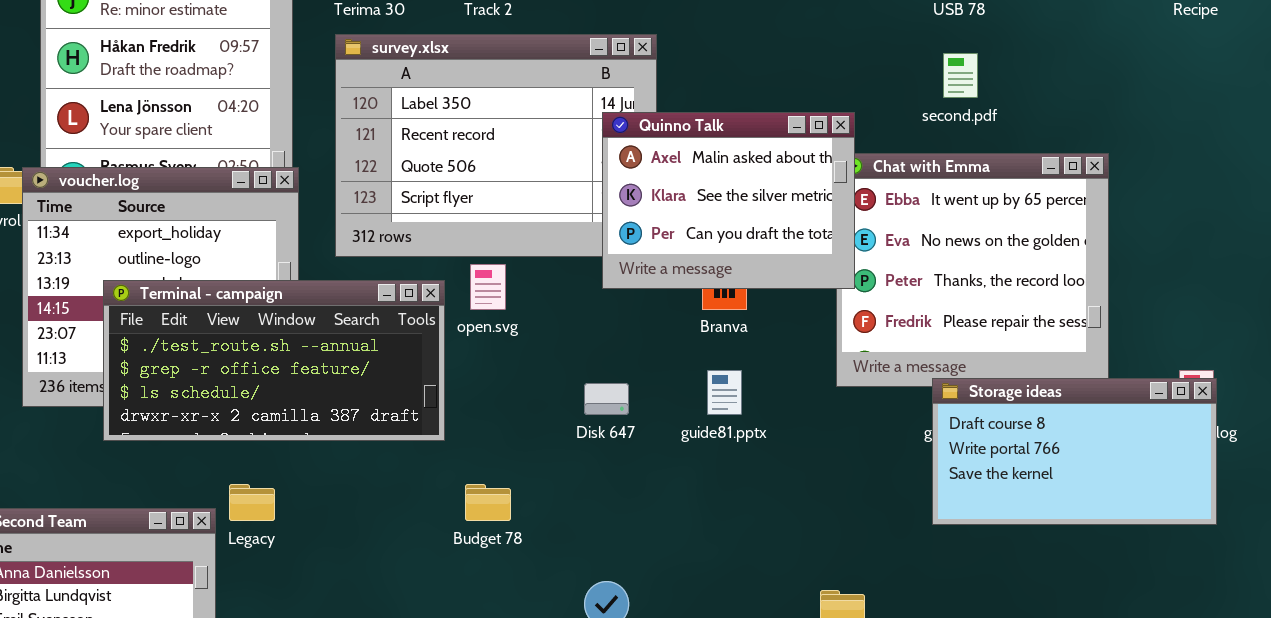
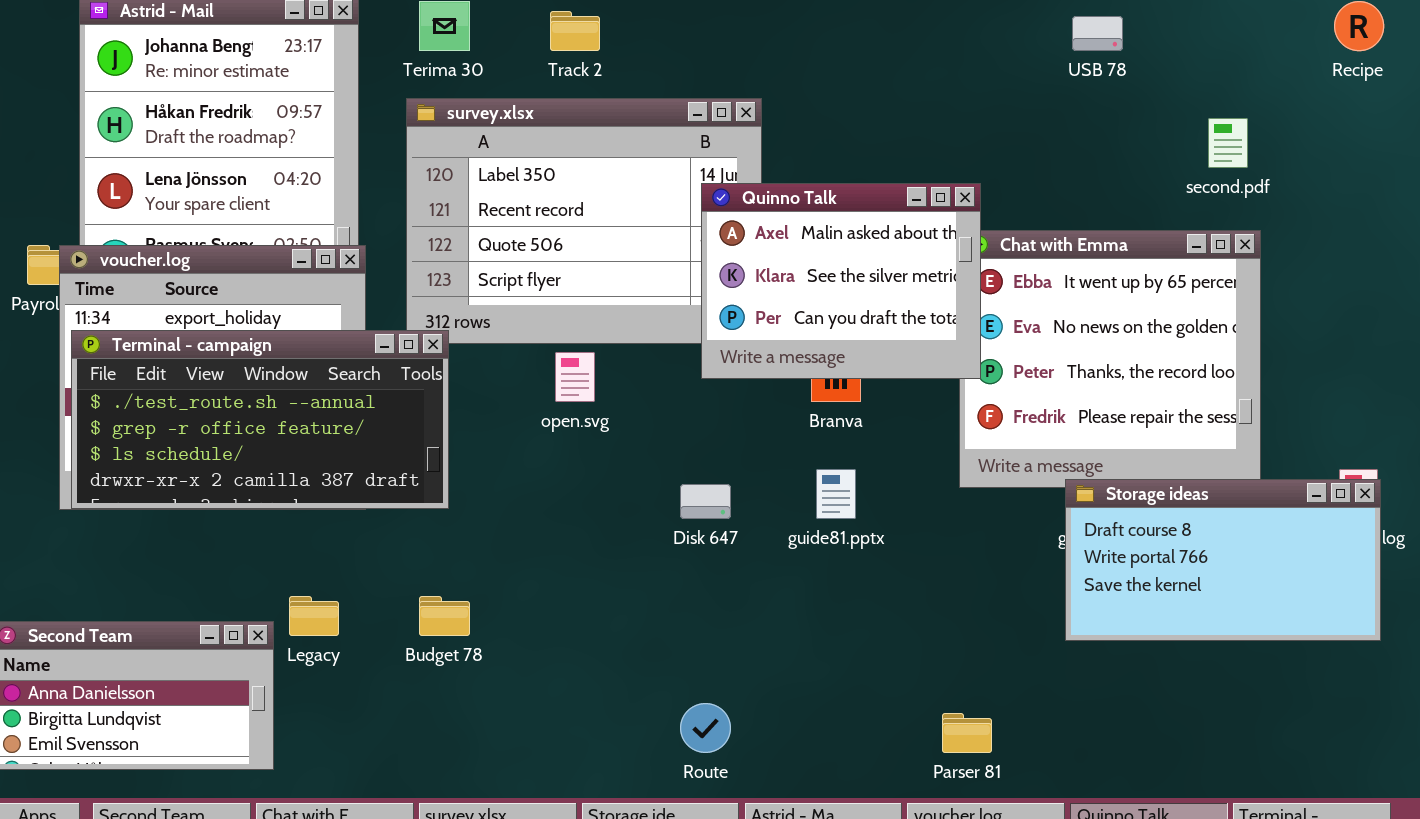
second.pdf: [943,53,978,98] -> [1208,118,1248,168], moved
Terminal - campaign: [103,280,445,441] -> [71,330,449,509], moved
Budget 78: [465,484,511,521] -> [419,596,470,636], moved

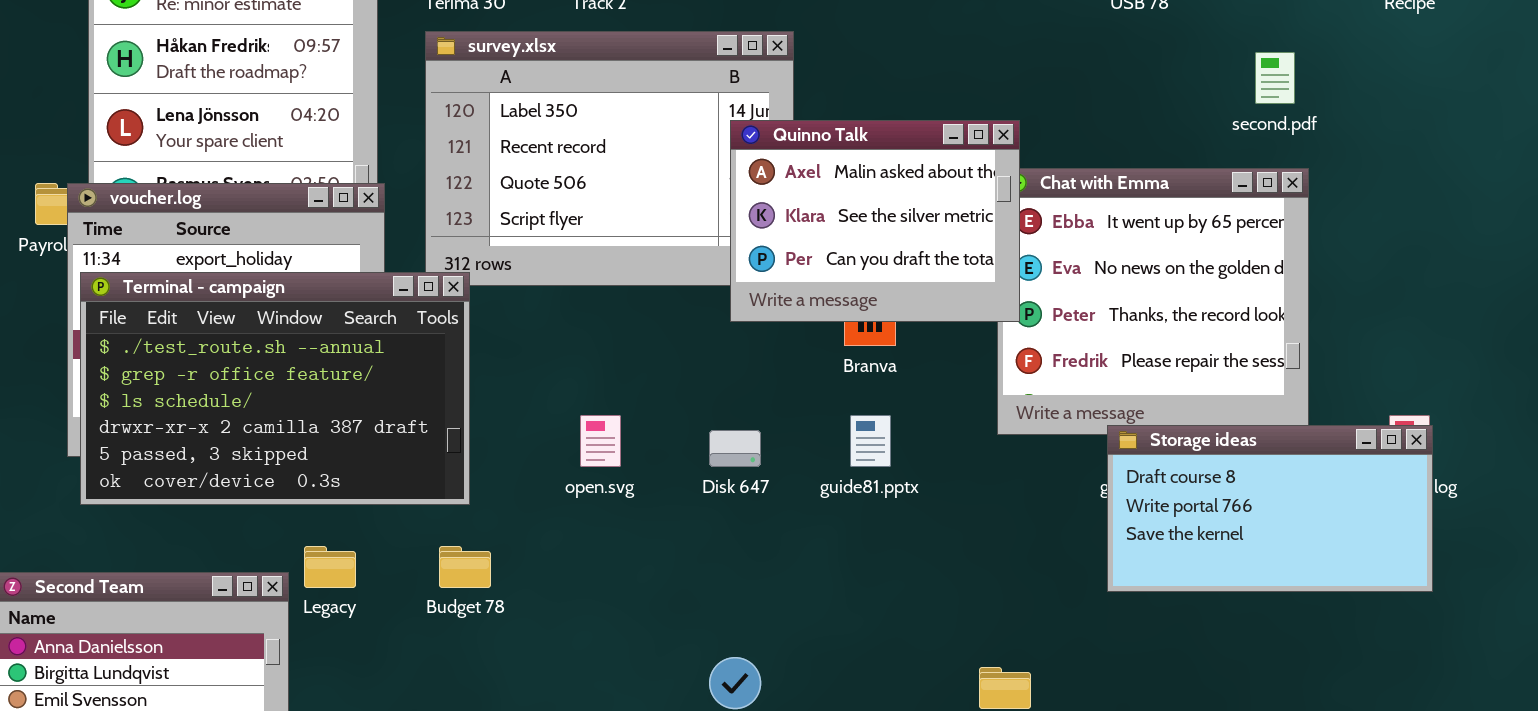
Terminal - campaign: [71,330,449,509] -> [80,272,470,505], resized
open.svg: [555,352,595,402] -> [580,415,621,467], moved

